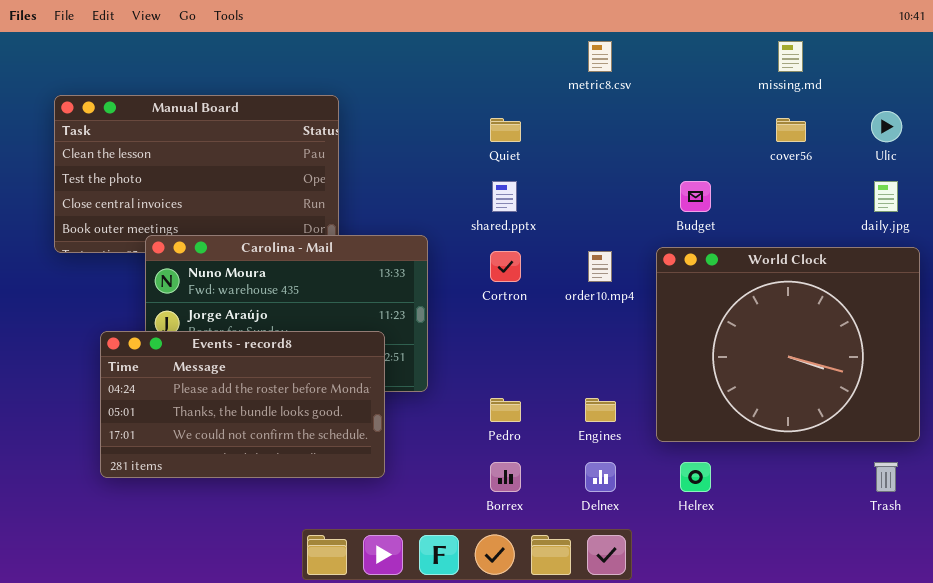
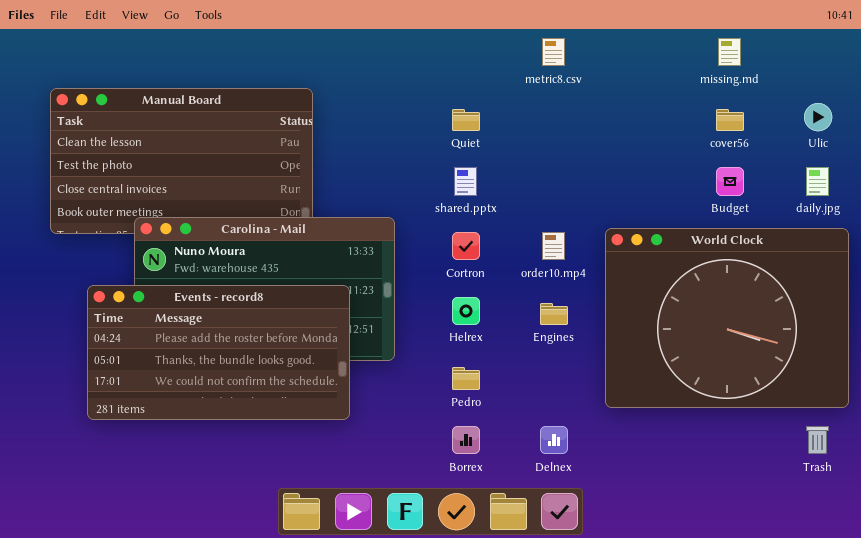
Budget: [680,181,711,212] -> [716,167,744,196], moved
Events - record8: [100,331,385,478] -> [87,285,350,420], moved
Engines: [585,398,616,422] -> [540,303,568,325], moved
Helrex: [680,462,711,492] -> [452,297,480,325], moved

